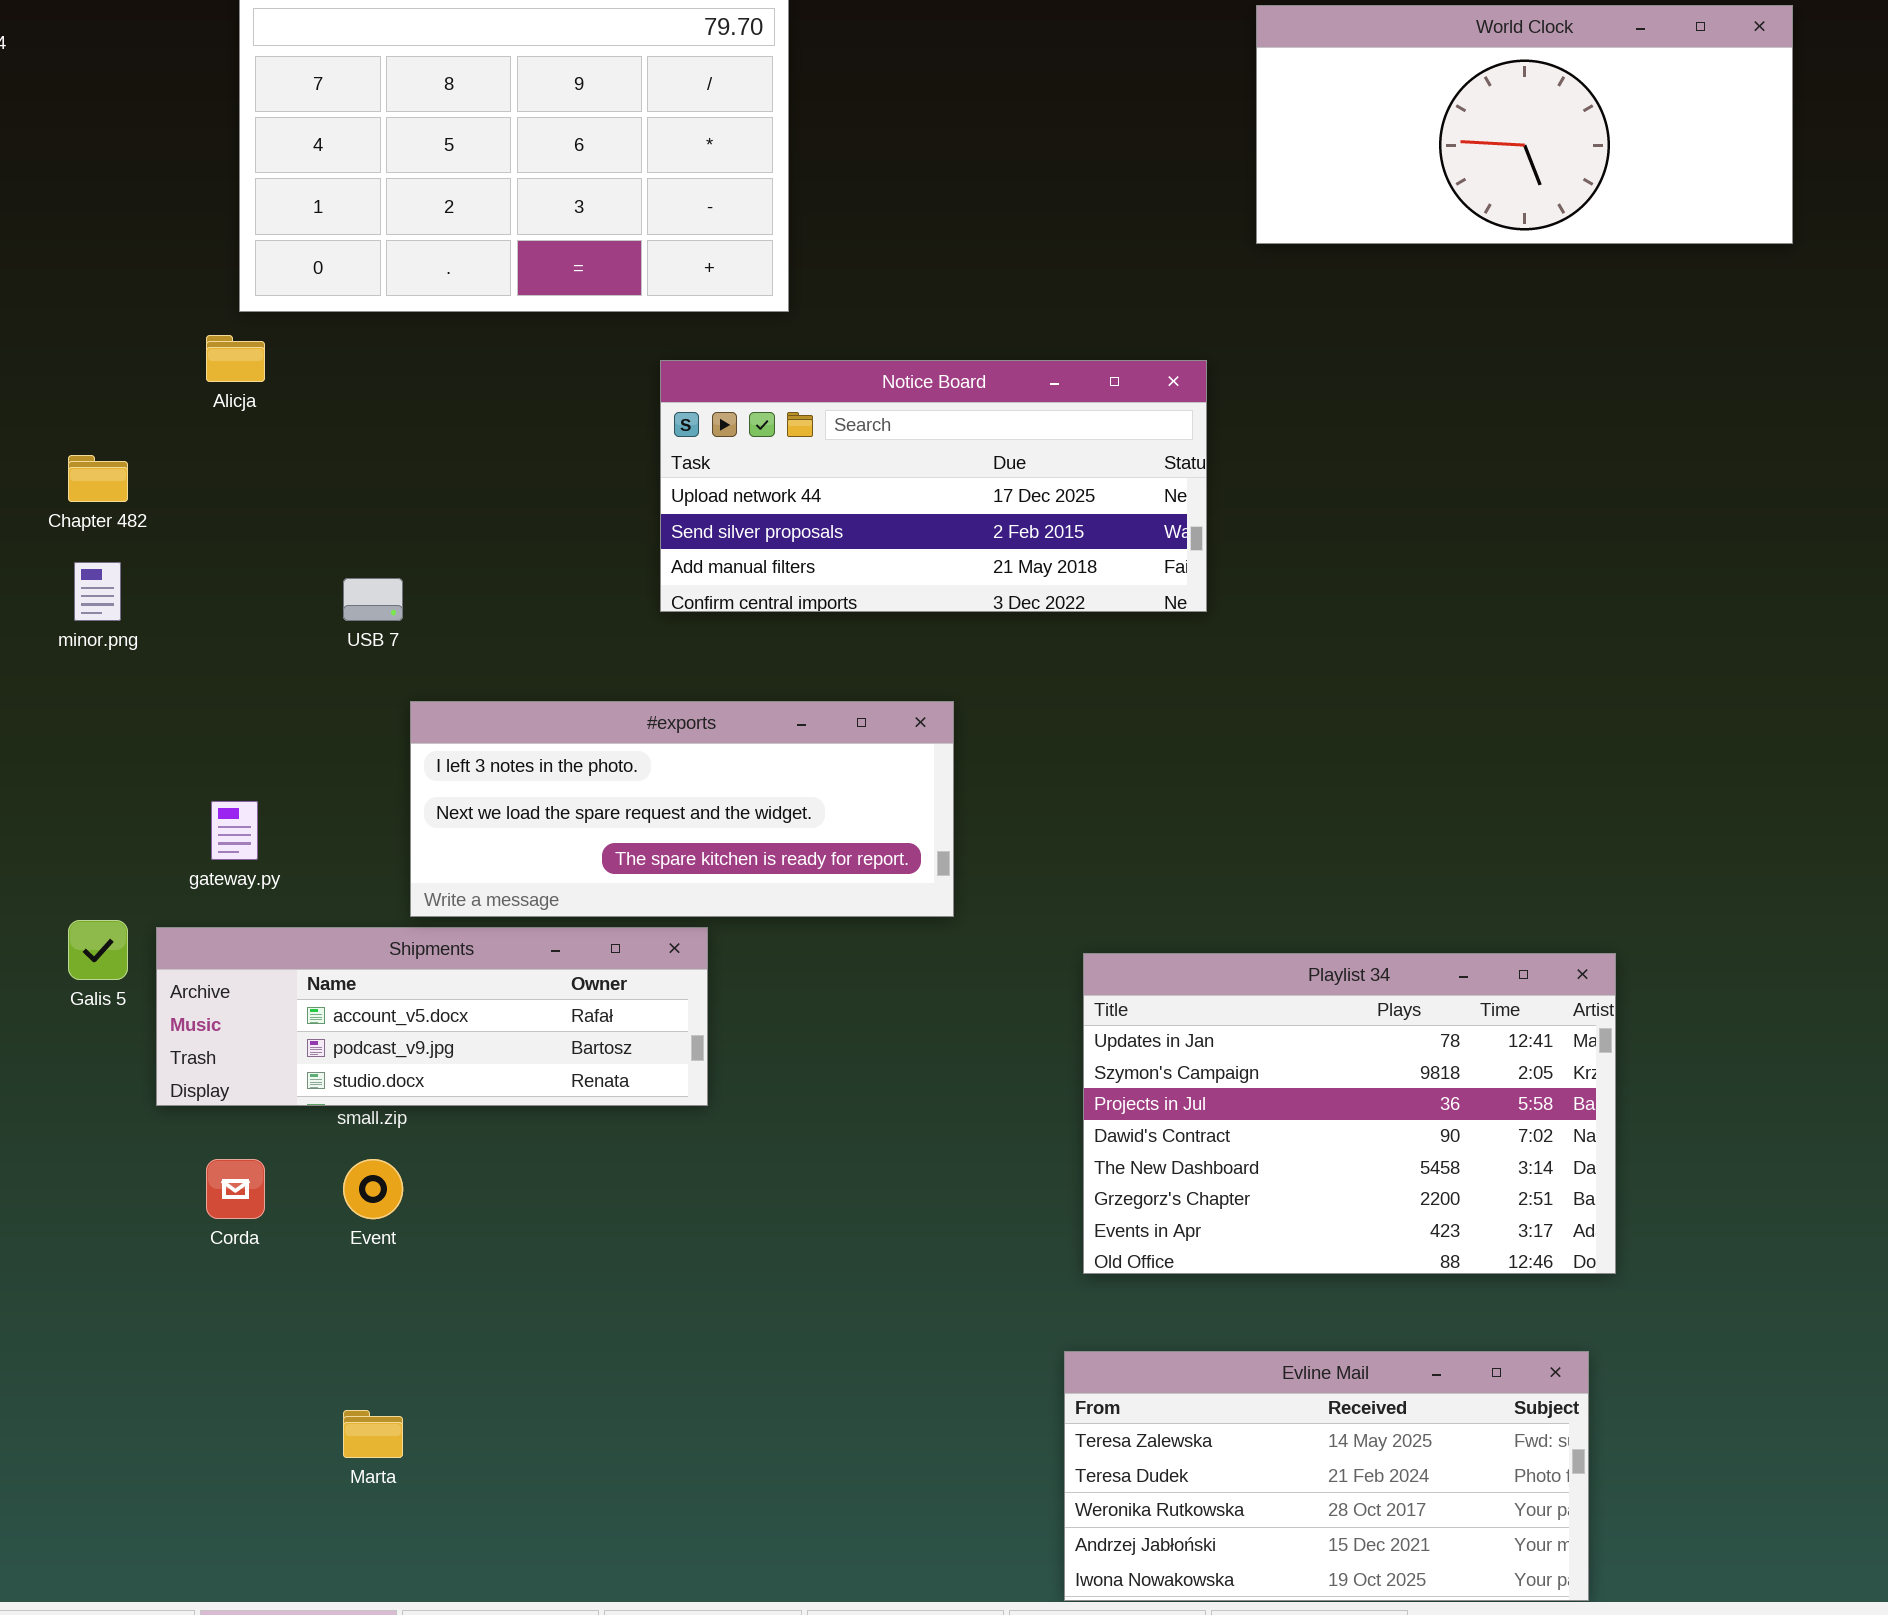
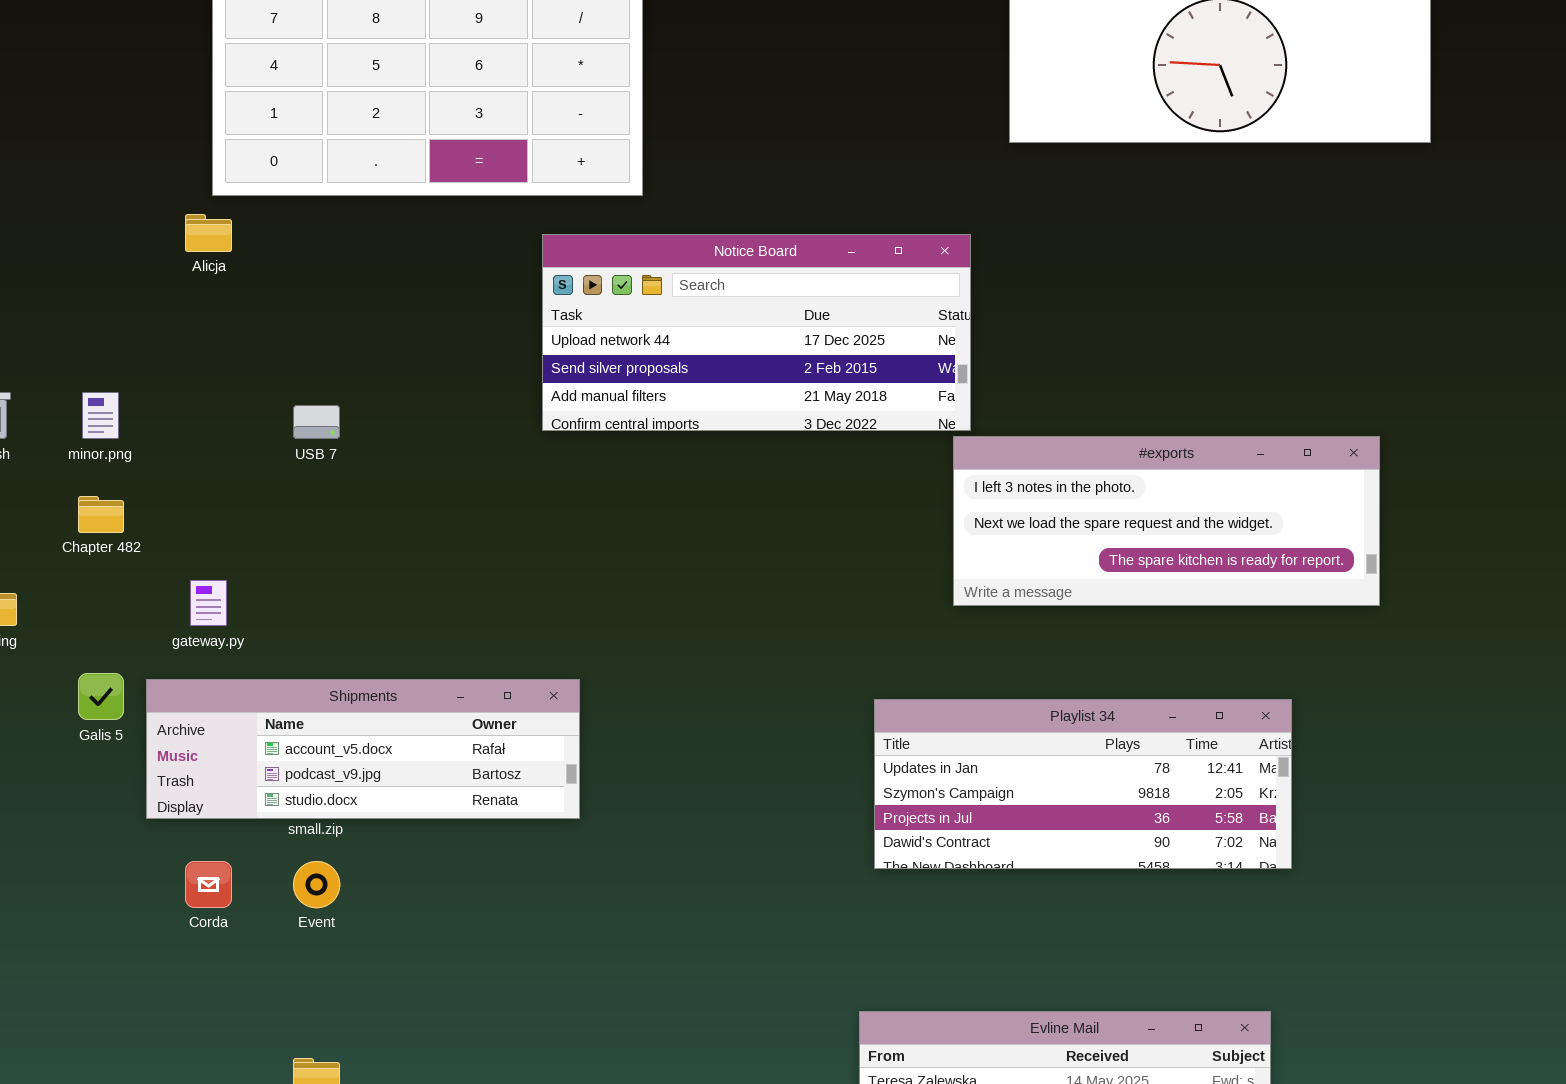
Chapter 482: [68,455,128,502] -> [78,496,124,533], moved
#exports: [410,701,954,917] -> [953,436,1380,606], moved
Playlist 34: [1083,953,1616,1274] -> [874,699,1292,869], resized

